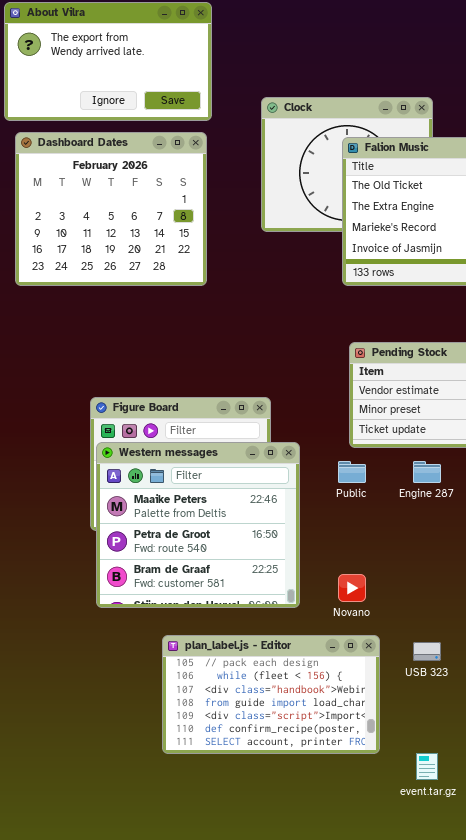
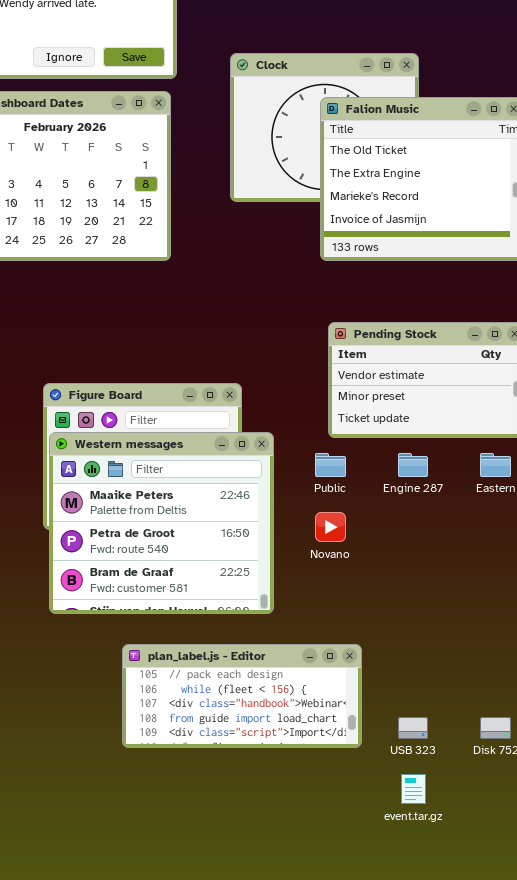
Novano: [338,574,366,602] -> [315,512,346,542], moved
plan_label.js - Editor: [162,635,380,754] -> [122,644,362,748], resized
USB 323: [413,642,441,661] -> [398,717,428,739], moved

